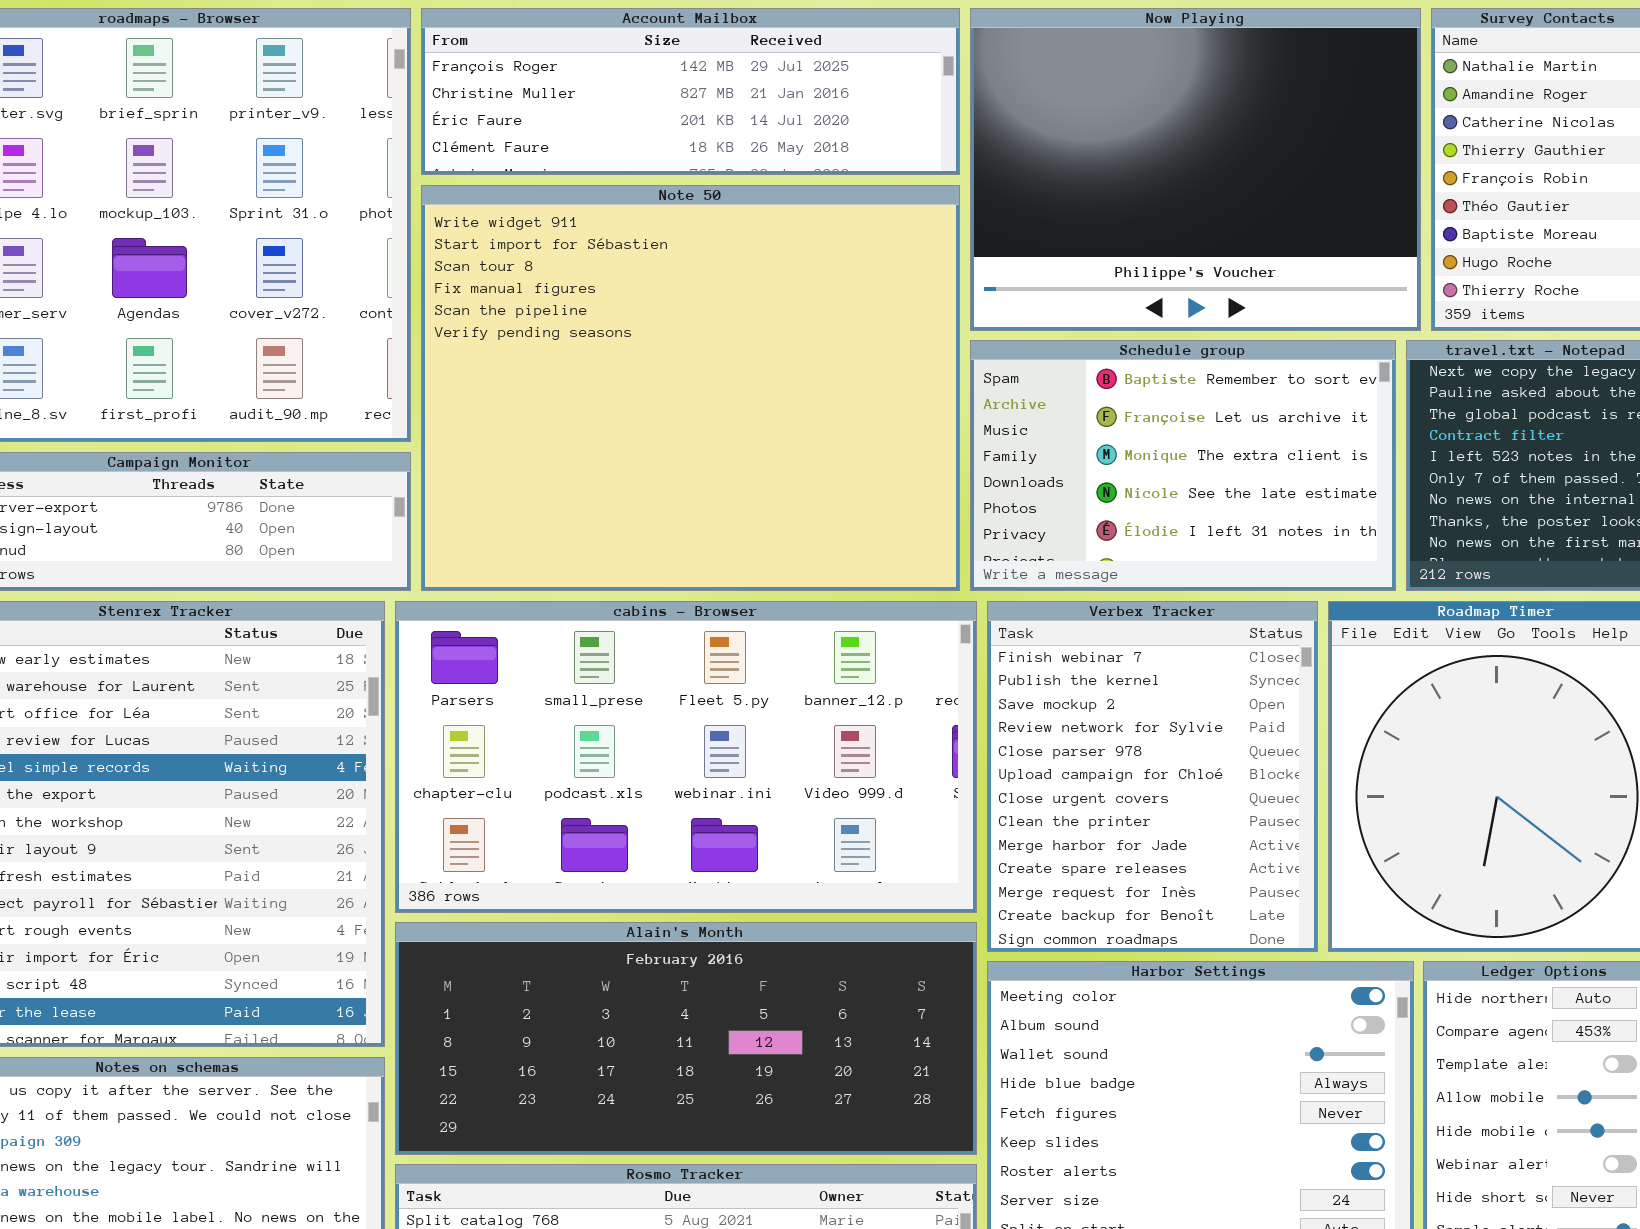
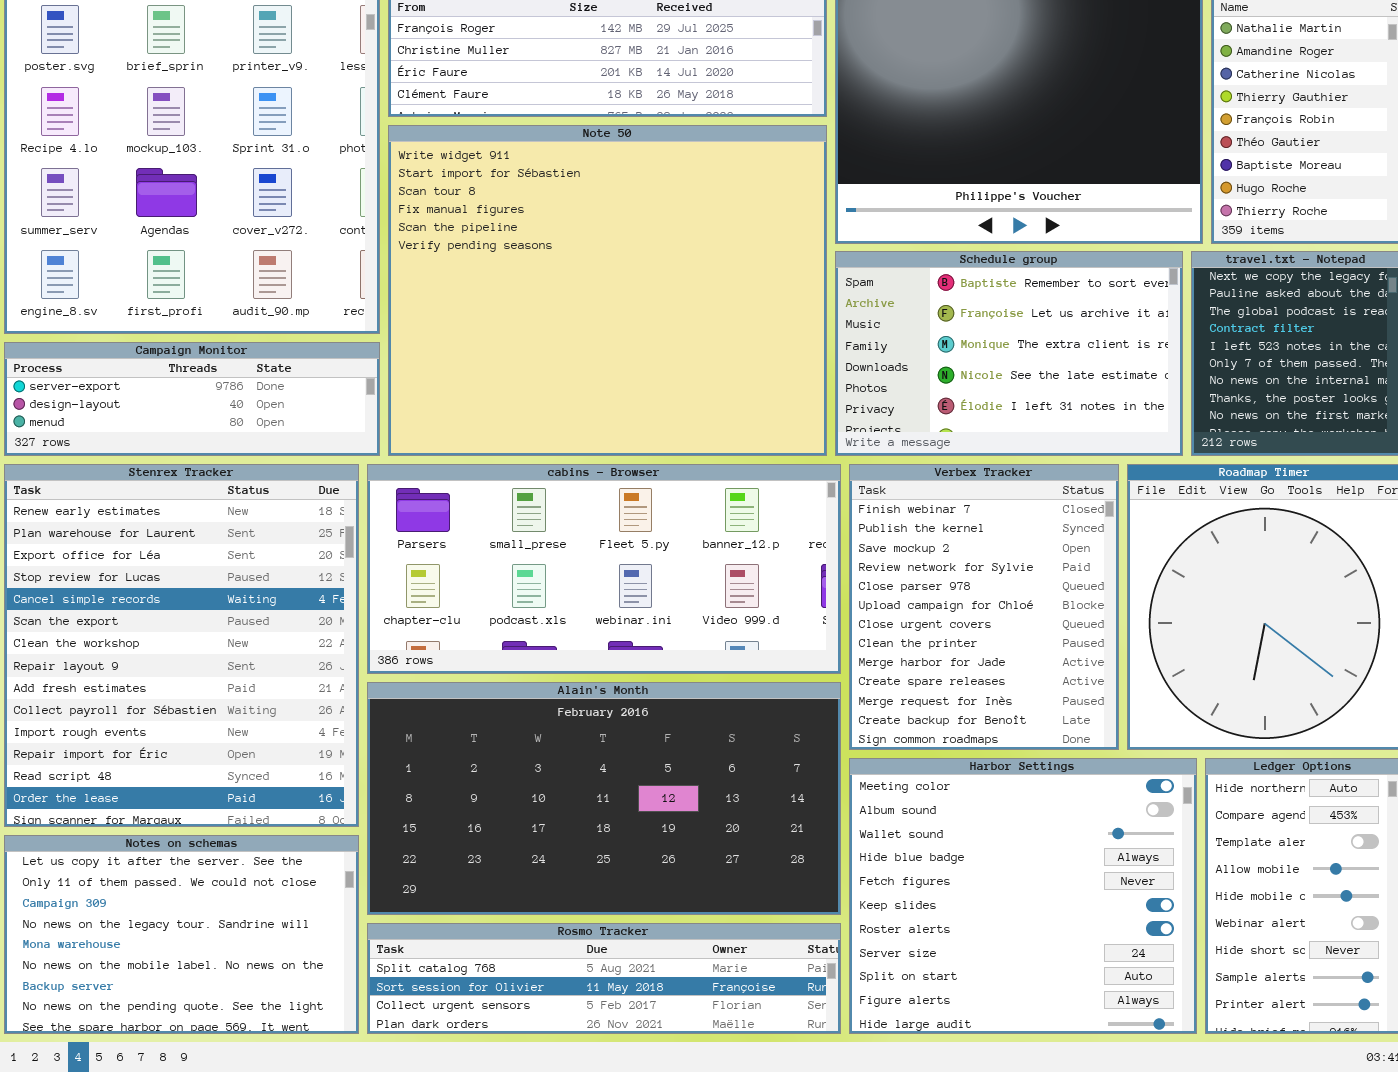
cabins - Browser: [395,601,977,913] -> [367,464,841,674], resized
Alain's Month: [395,922,977,1155] -> [367,682,841,915], resized

